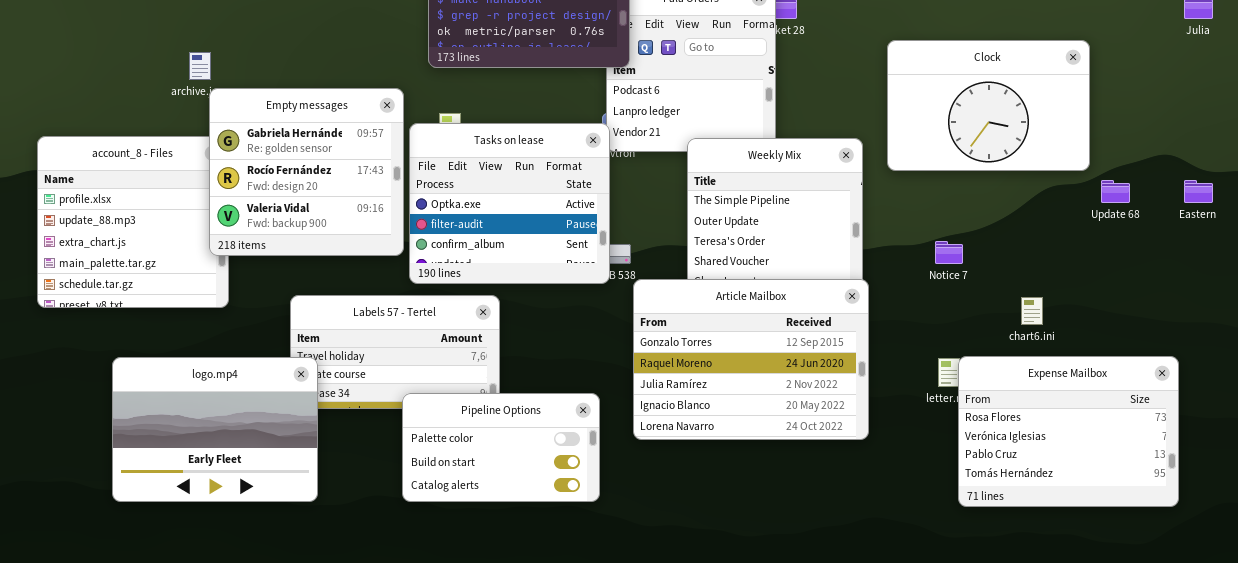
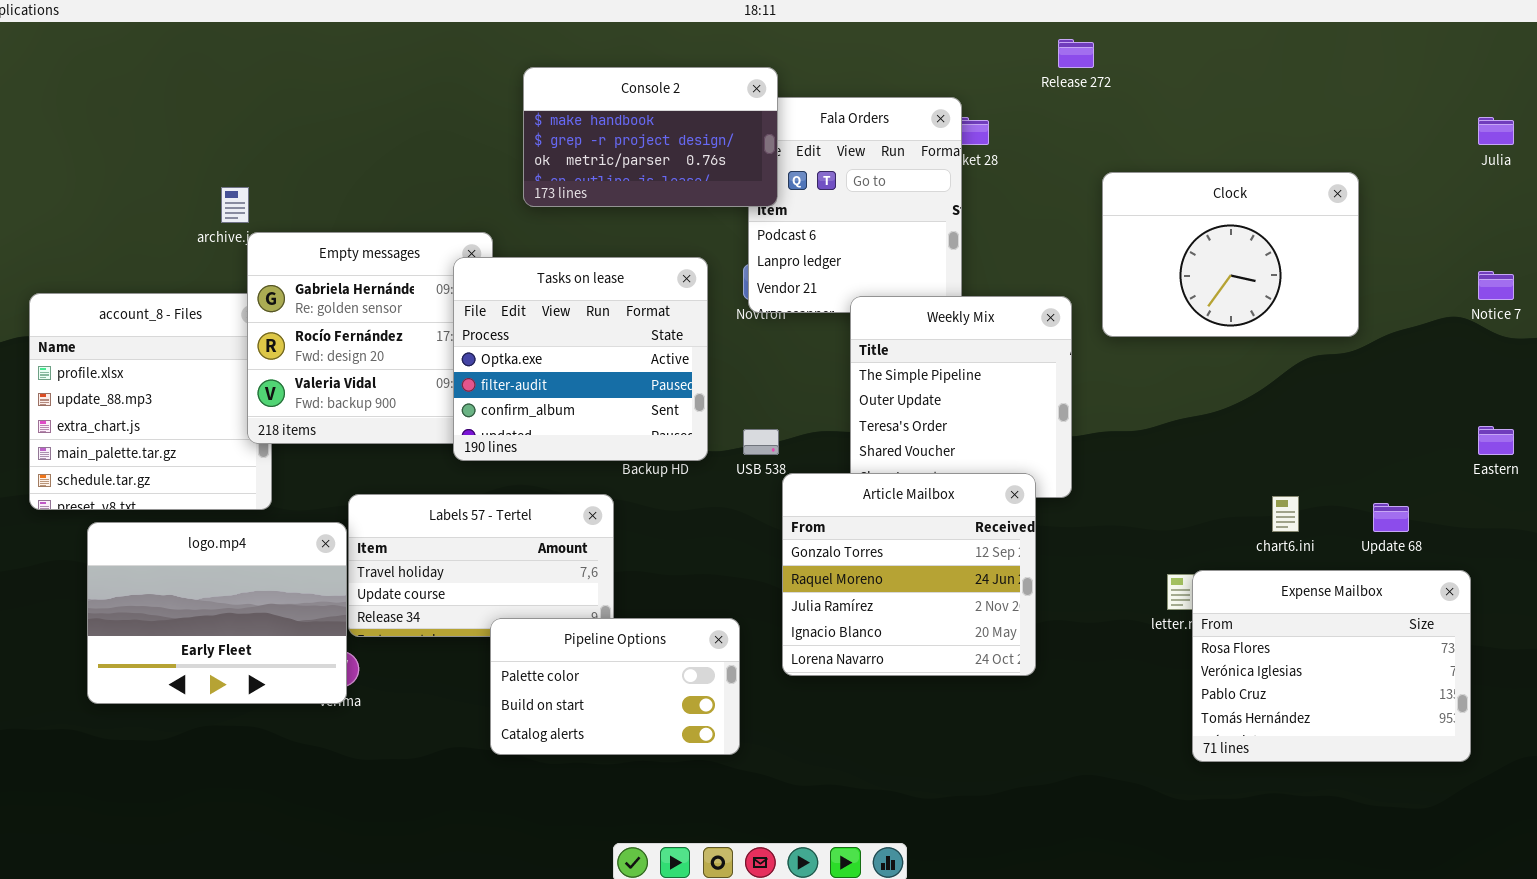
Tasks on lease: [409,123,610,284] -> [453,257,708,461], moved
Update 68: [1101,180,1130,203] -> [1373,503,1409,532], moved
Eastern: [1184,180,1213,203] -> [1478,426,1514,455], moved
Notice 7: [935,241,963,264] -> [1478,271,1514,300], moved
Article Mailbox: [633,279,869,440] -> [782,473,1036,676], resized
logo.mp4: [112,357,318,502] -> [87,522,347,704], moved

